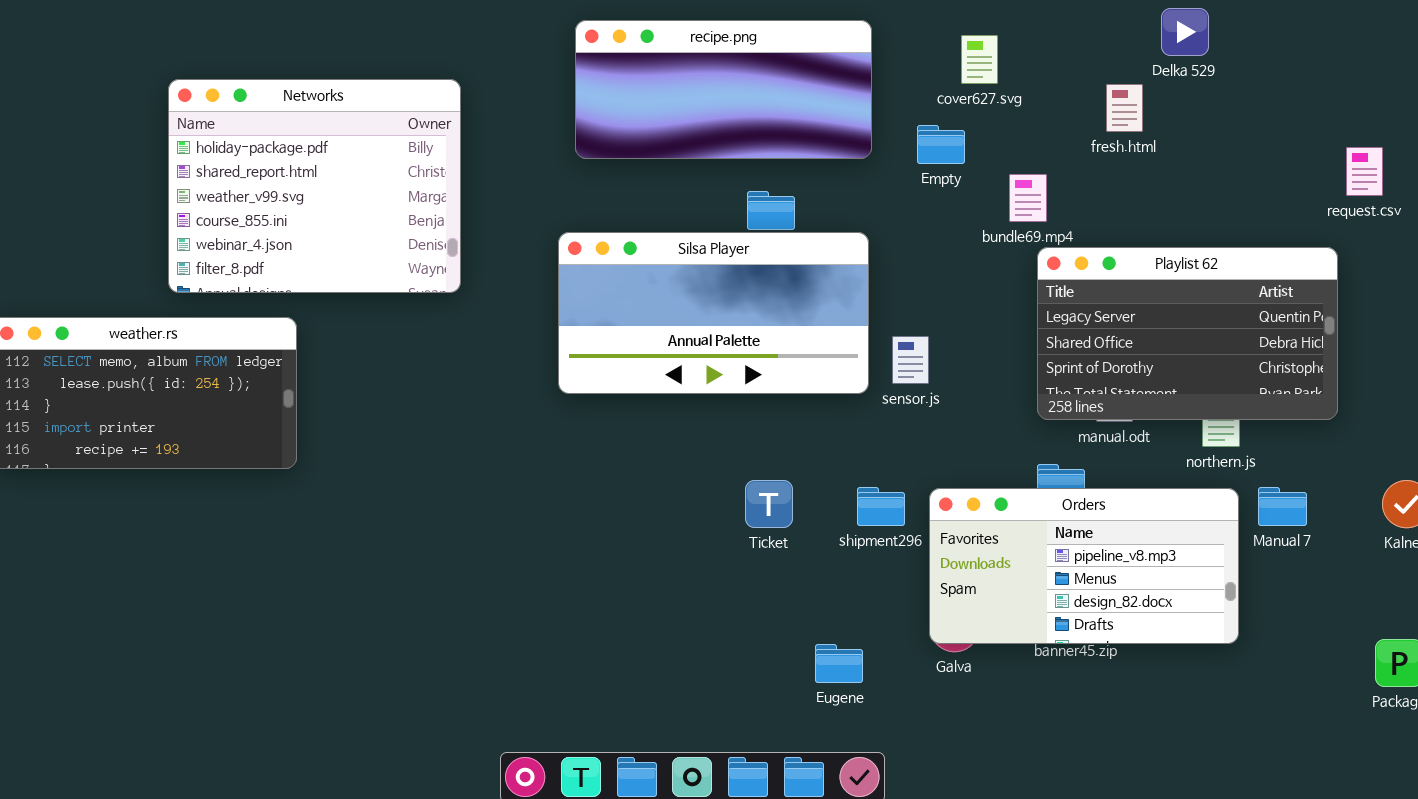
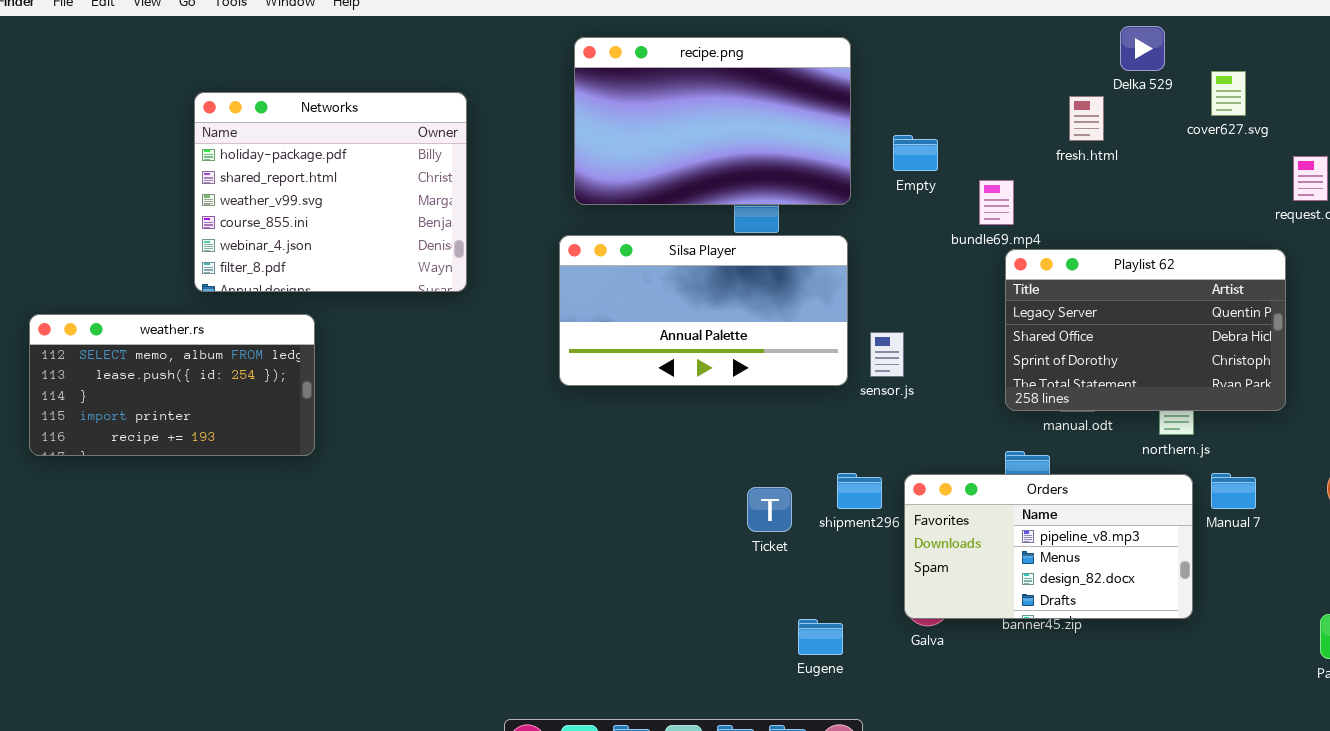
recipe.png: [575,20,872,159] -> [574,37,851,205], resized
cover627.svg: [961,35,998,84] -> [1211,71,1246,116], moved
Ticket: [745,480,793,528] -> [747,487,792,532], moved

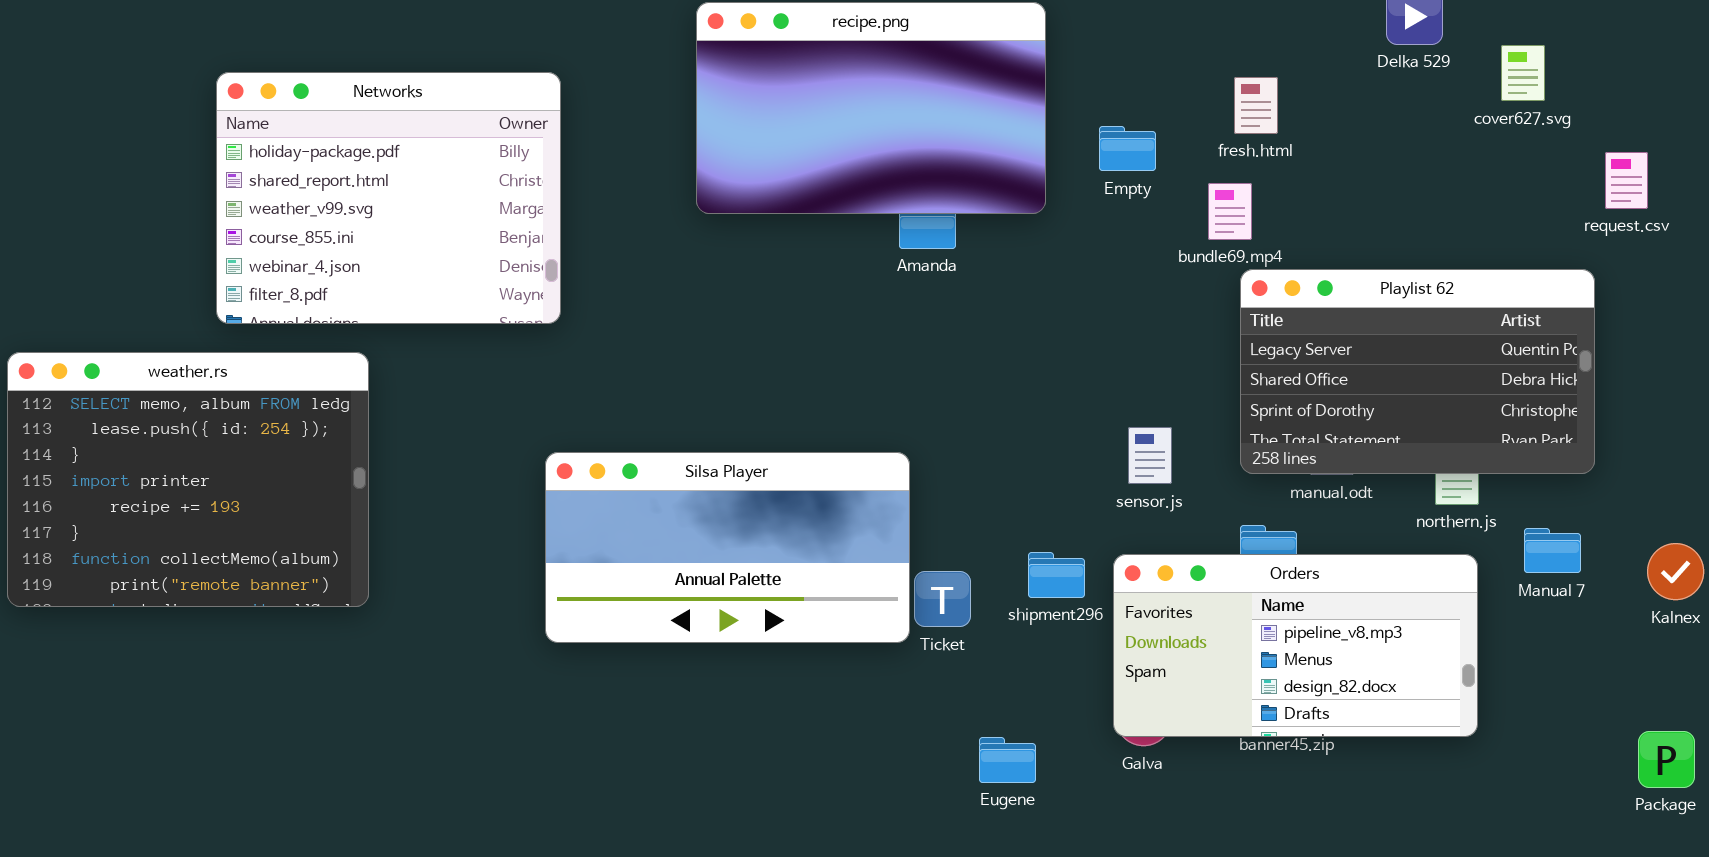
fresh.html: [1069,96,1104,141] -> [1234,77,1278,134], moved
Silsa Player: [559,235,848,386] -> [545,452,910,643], moved
weather.rs: [29,314,315,456] -> [7,352,369,607], resized
sensor.js: [870,332,904,377] -> [1128,427,1172,484], moved
Manual 7: [1211,473,1256,509] -> [1524,528,1581,573], moved

